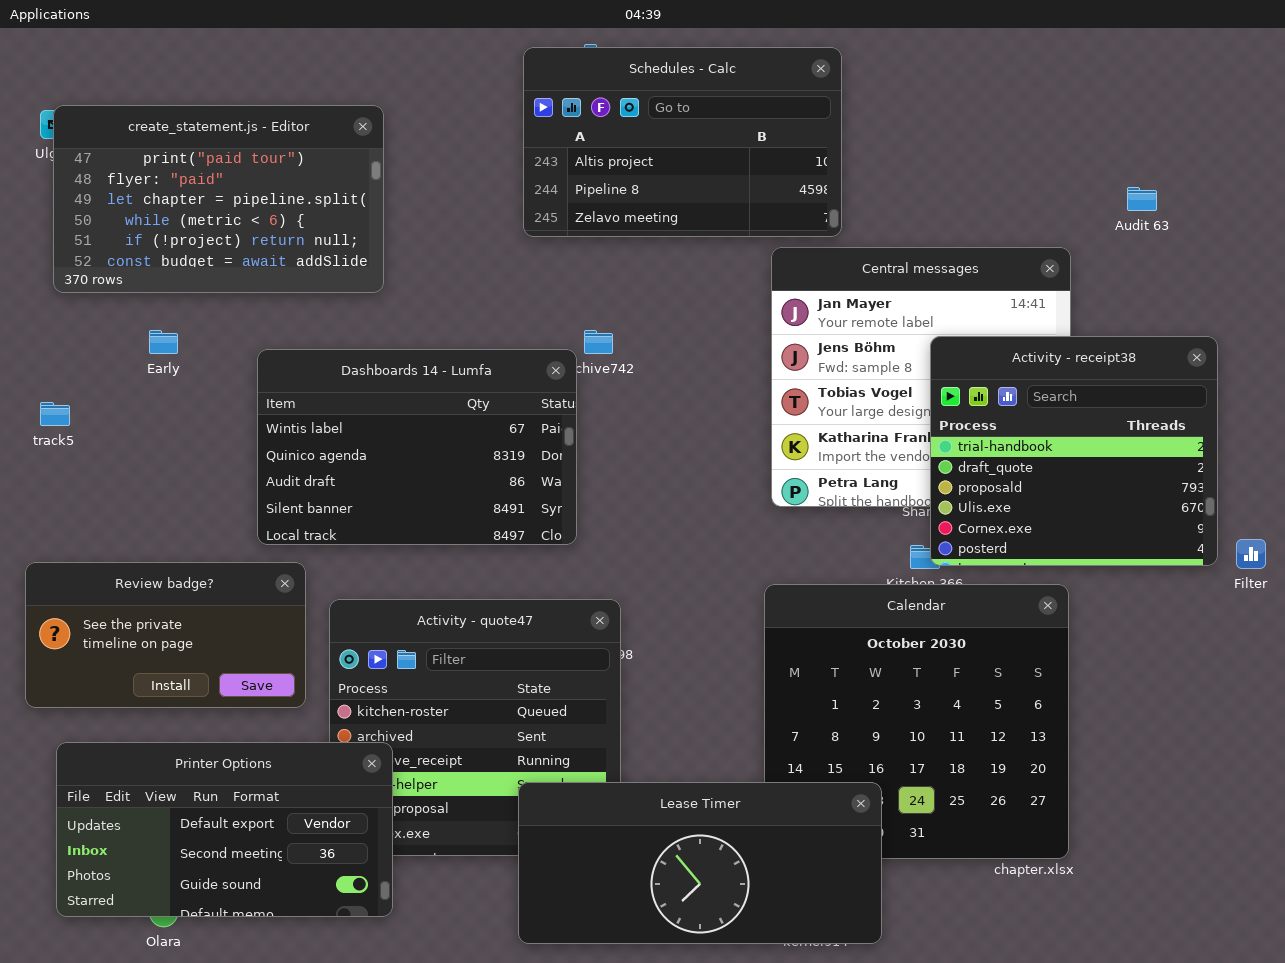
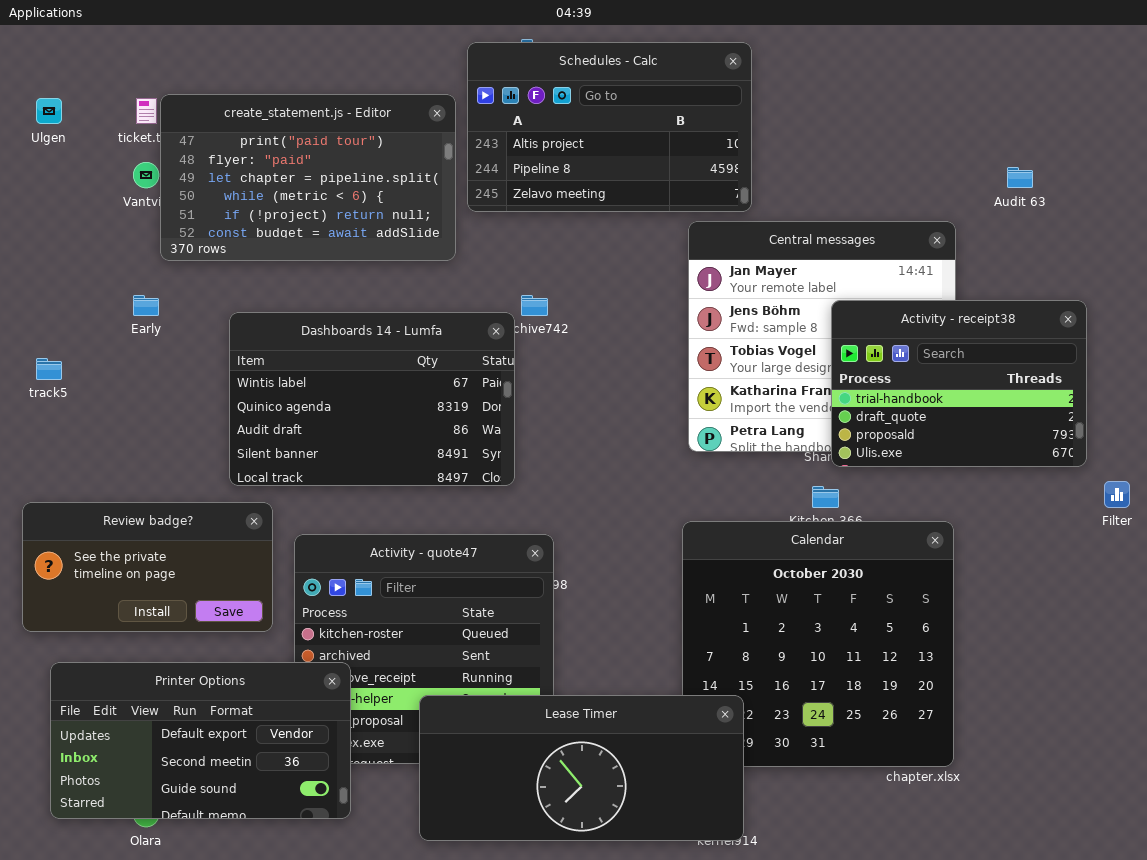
create_statement.js - Editor: [53,105,384,293] -> [160,94,456,261], moved
Activity - receipt38: [930,336,1218,566] -> [831,300,1087,467], resized
Lease Timer: [518,782,882,944] -> [419,695,744,841], moved

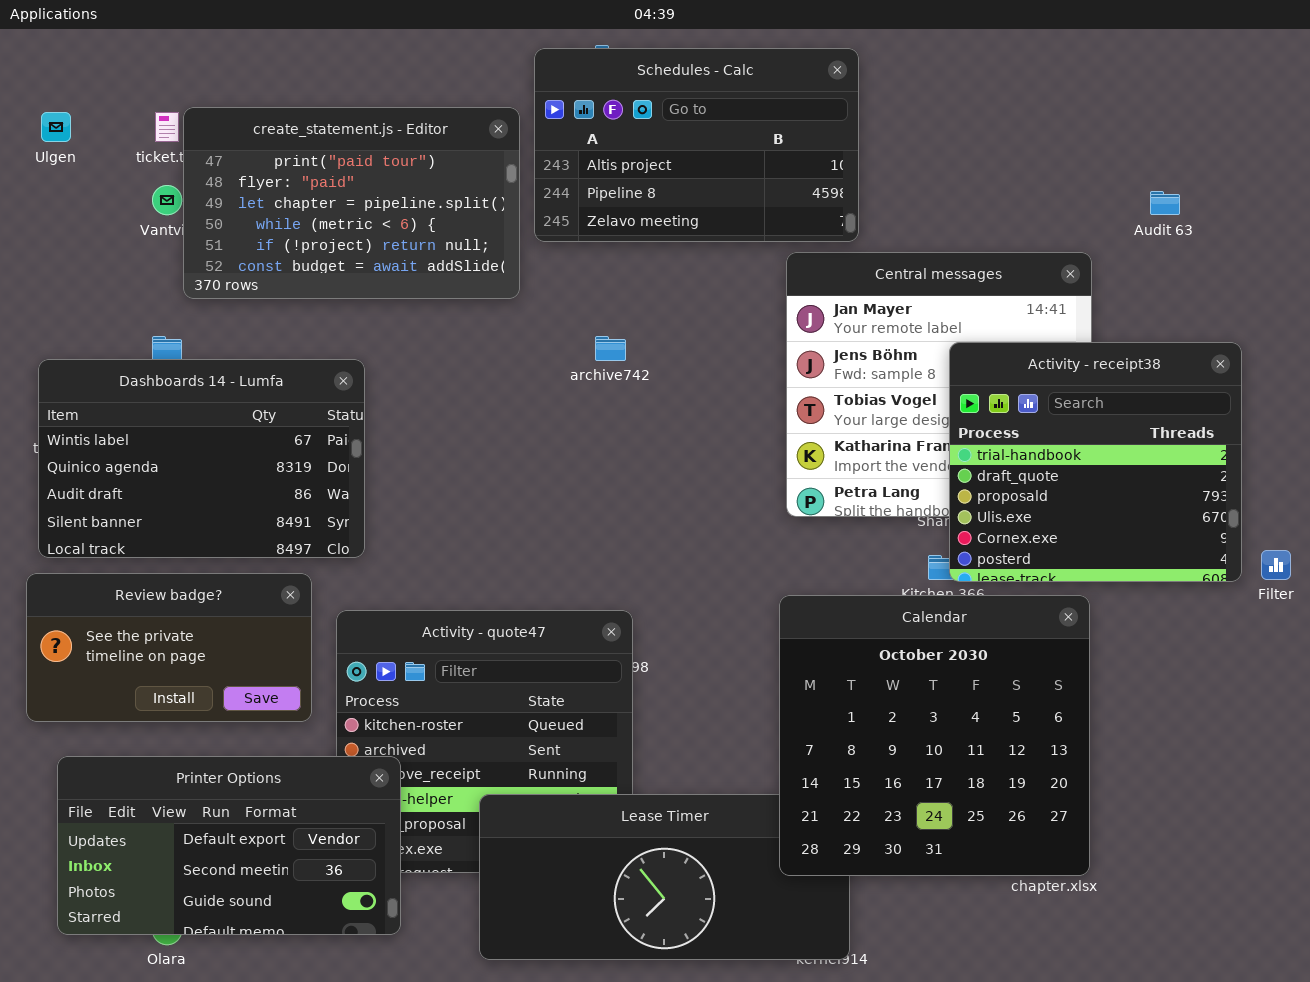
Activity - receipt38: [831,300,1087,467] -> [949,342,1242,582], resized
Dashboards 14 - Lumfa: [229,312,515,486] -> [38,359,365,558], moved
Calendar: [682,521,954,767] -> [779,595,1090,876], raised

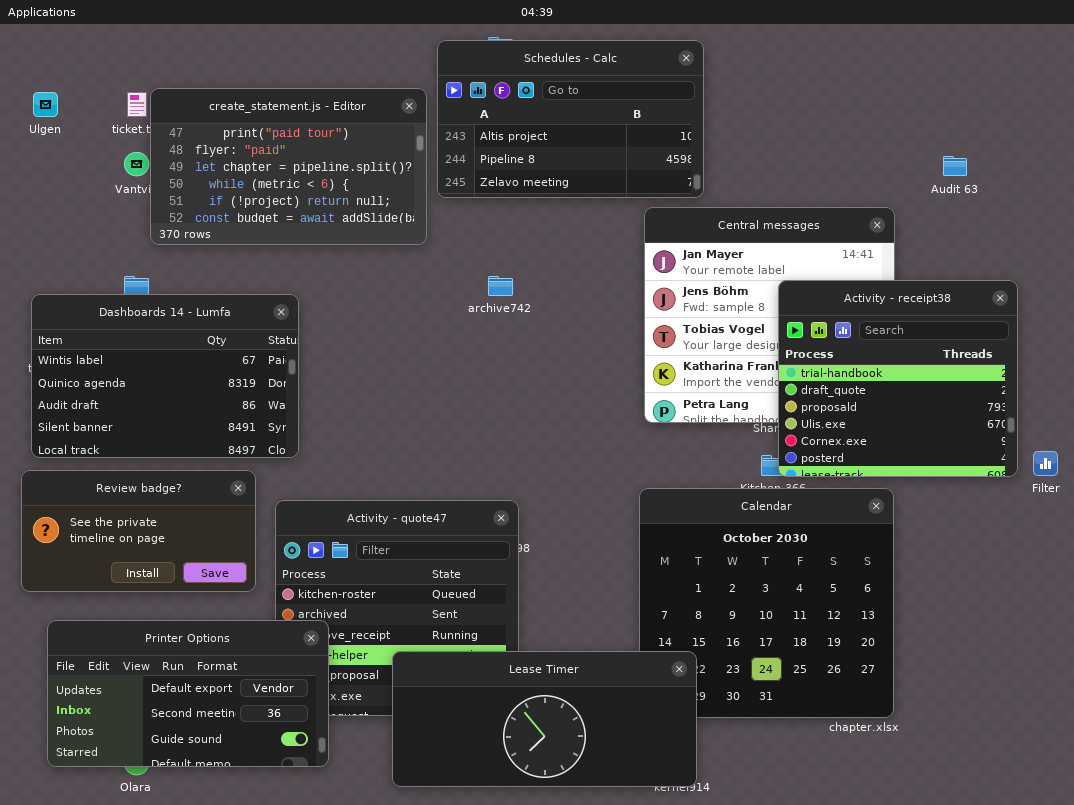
Lease Timer: [479,794,850,960] -> [392,651,697,787], raised

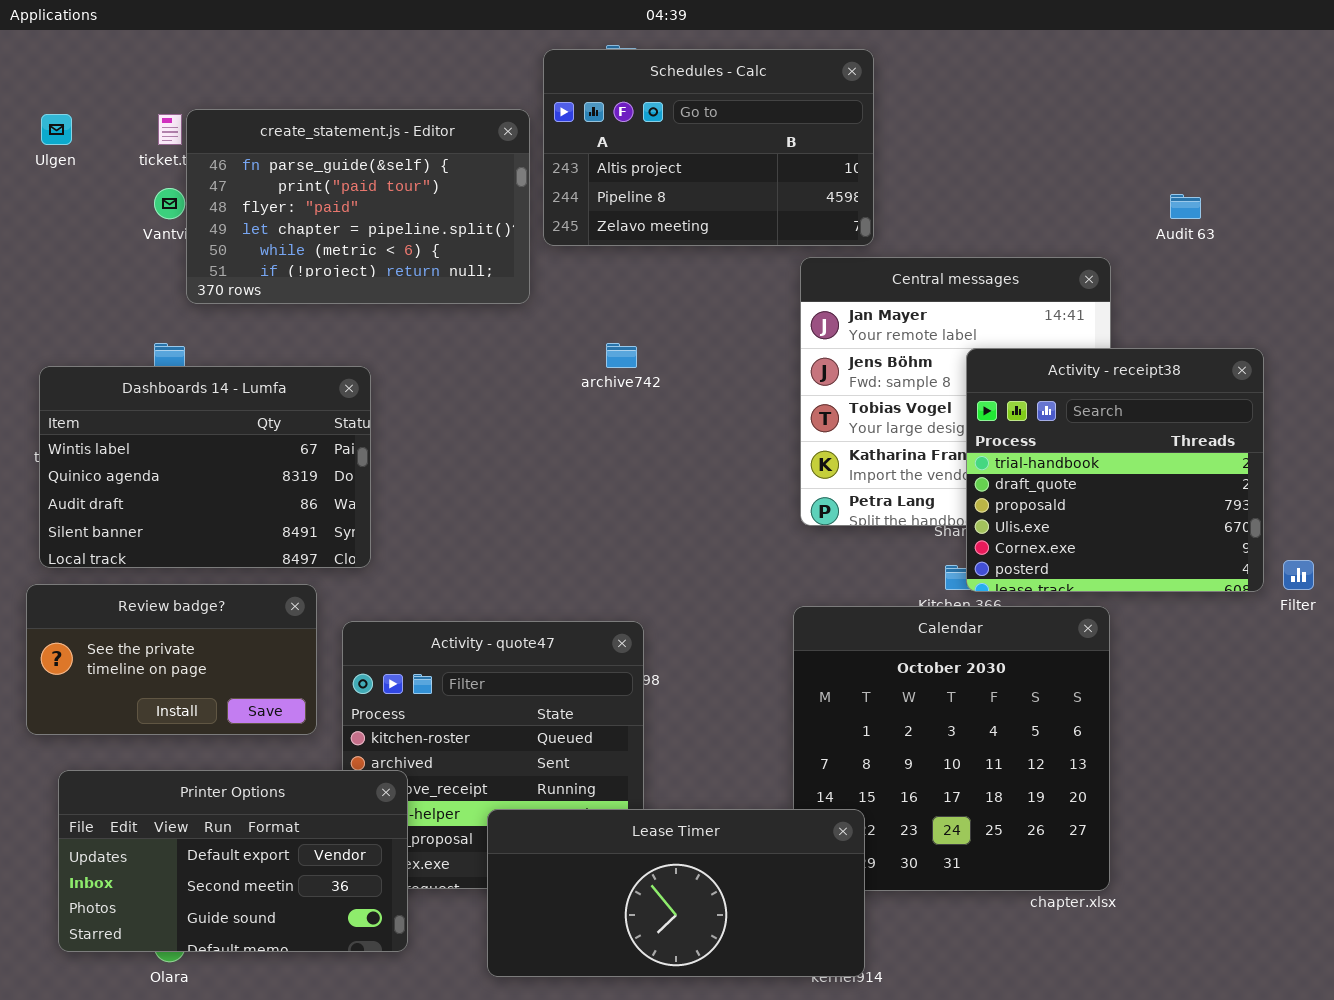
create_statement.js - Editor: [150,88,427,245] -> [186,109,530,304], scrolled up 1 row

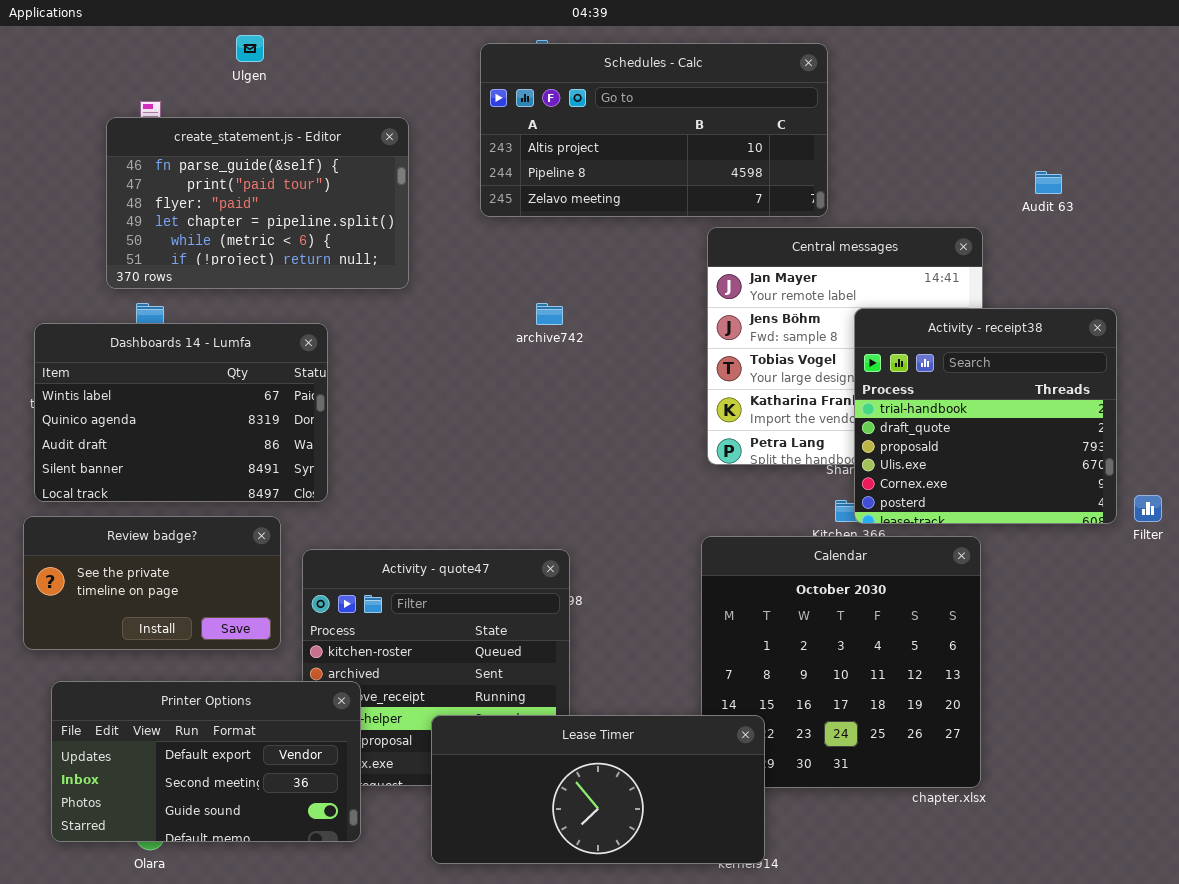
Schedules - Calc: [543,49,874,246] -> [480,43,828,217], resized
create_statement.js - Editor: [186,109,530,304] -> [106,117,409,289], moved
Ulgen: [41,114,72,145] -> [236,35,264,62], moved

